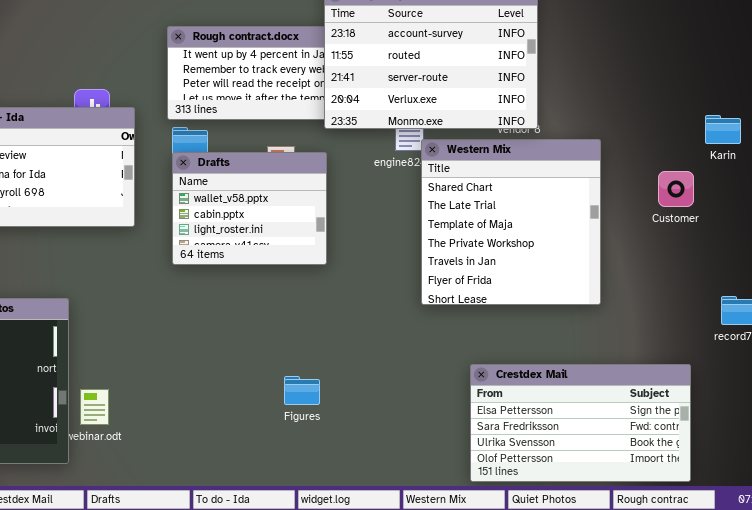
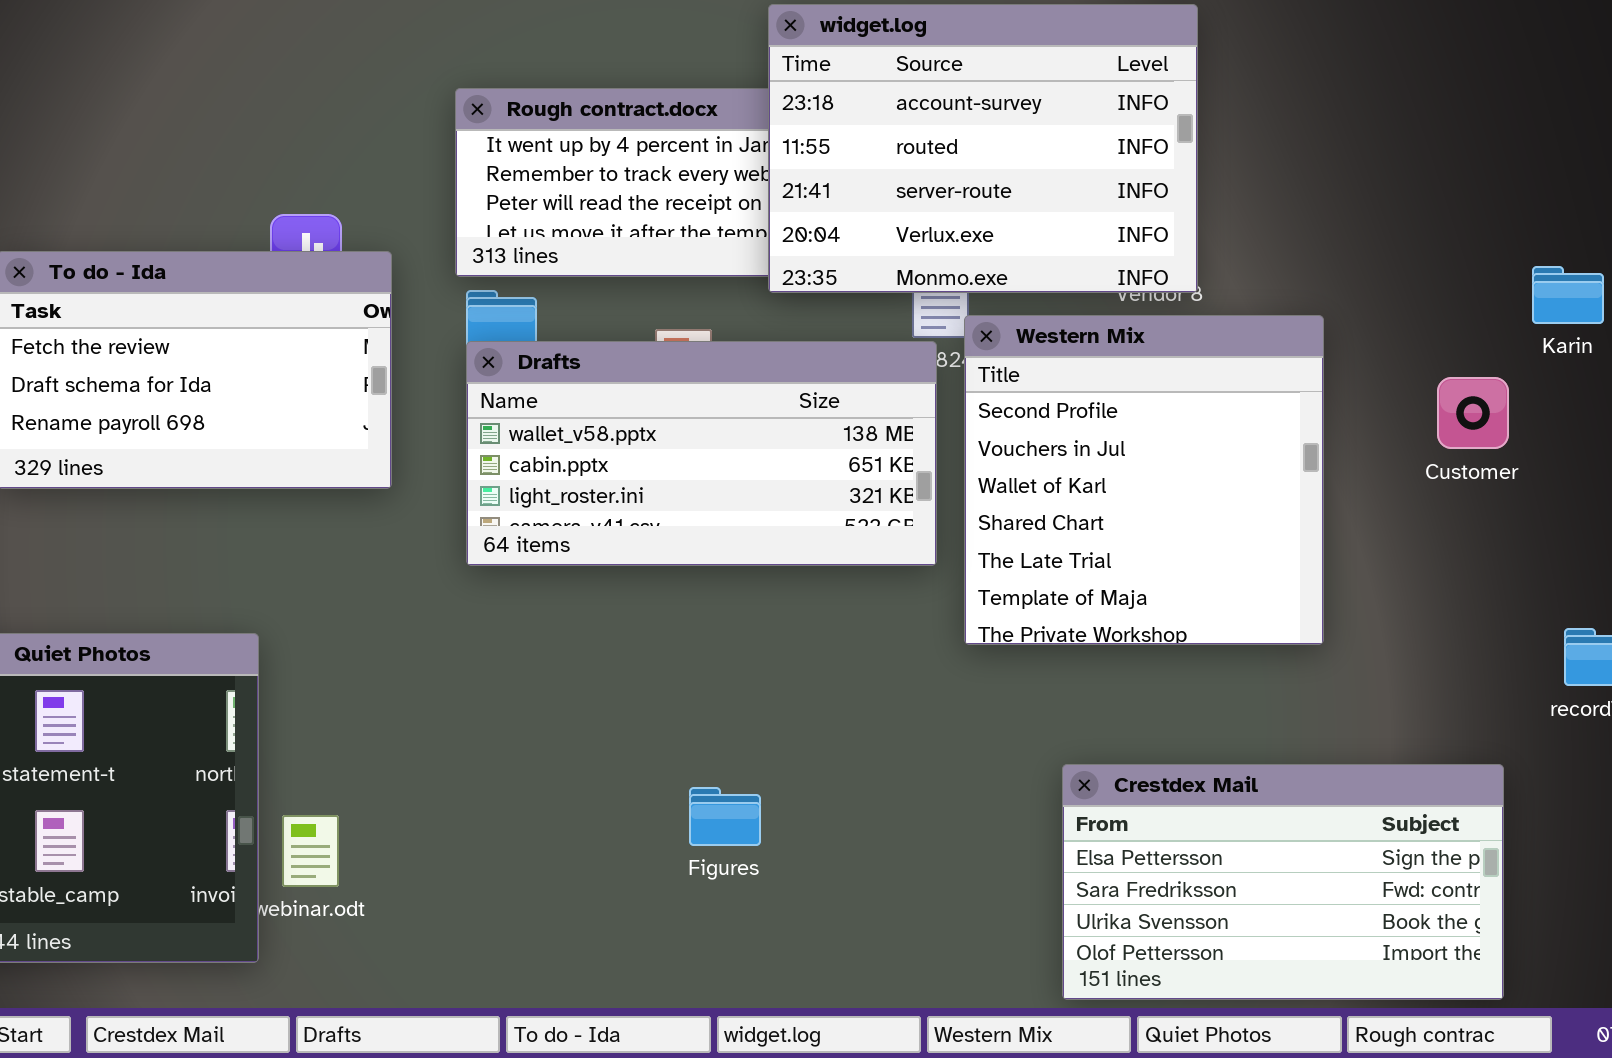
Western Mix: [421,139,601,305] -> [964,315,1324,645], scrolled up 3 rows
Drafts: [172,152,327,265] -> [466,341,937,566], resized

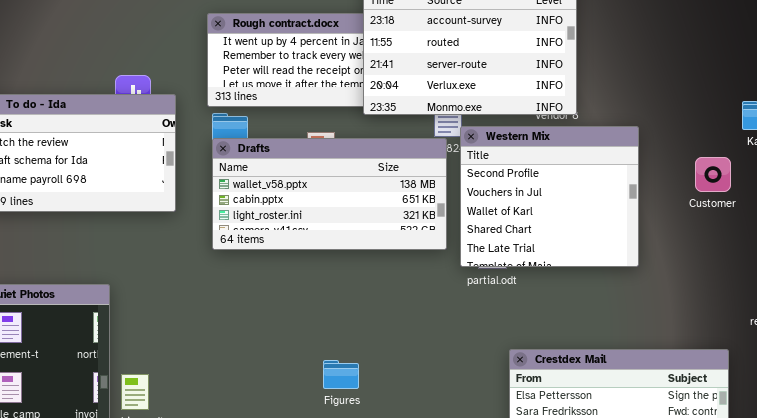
Western Mix: [964,315,1324,645] -> [460,126,639,267], resized

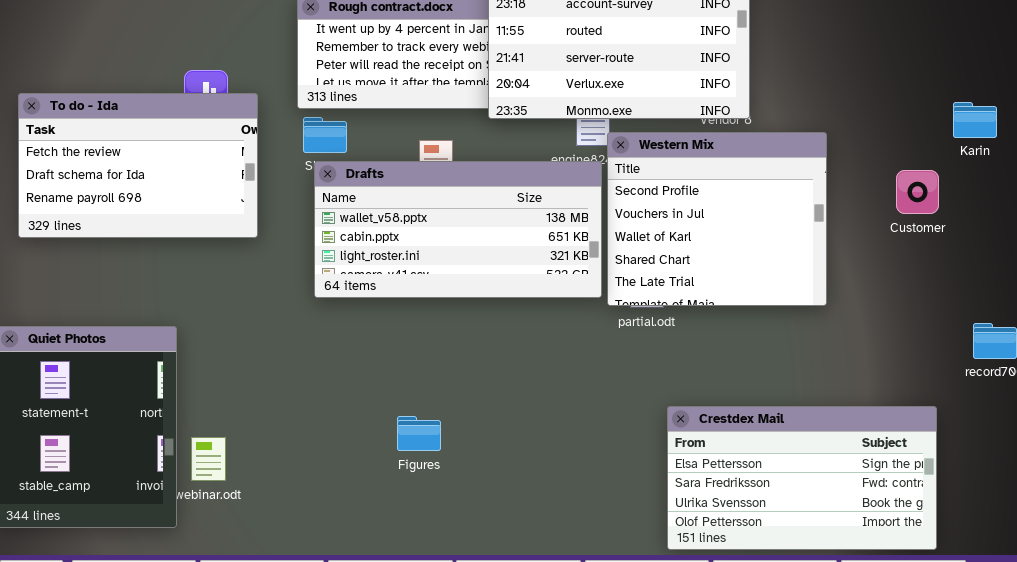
Drafts: [212,138,447,250] -> [314,161,602,298], moved
Figures: [323,360,359,389] -> [397,416,441,451], moved

